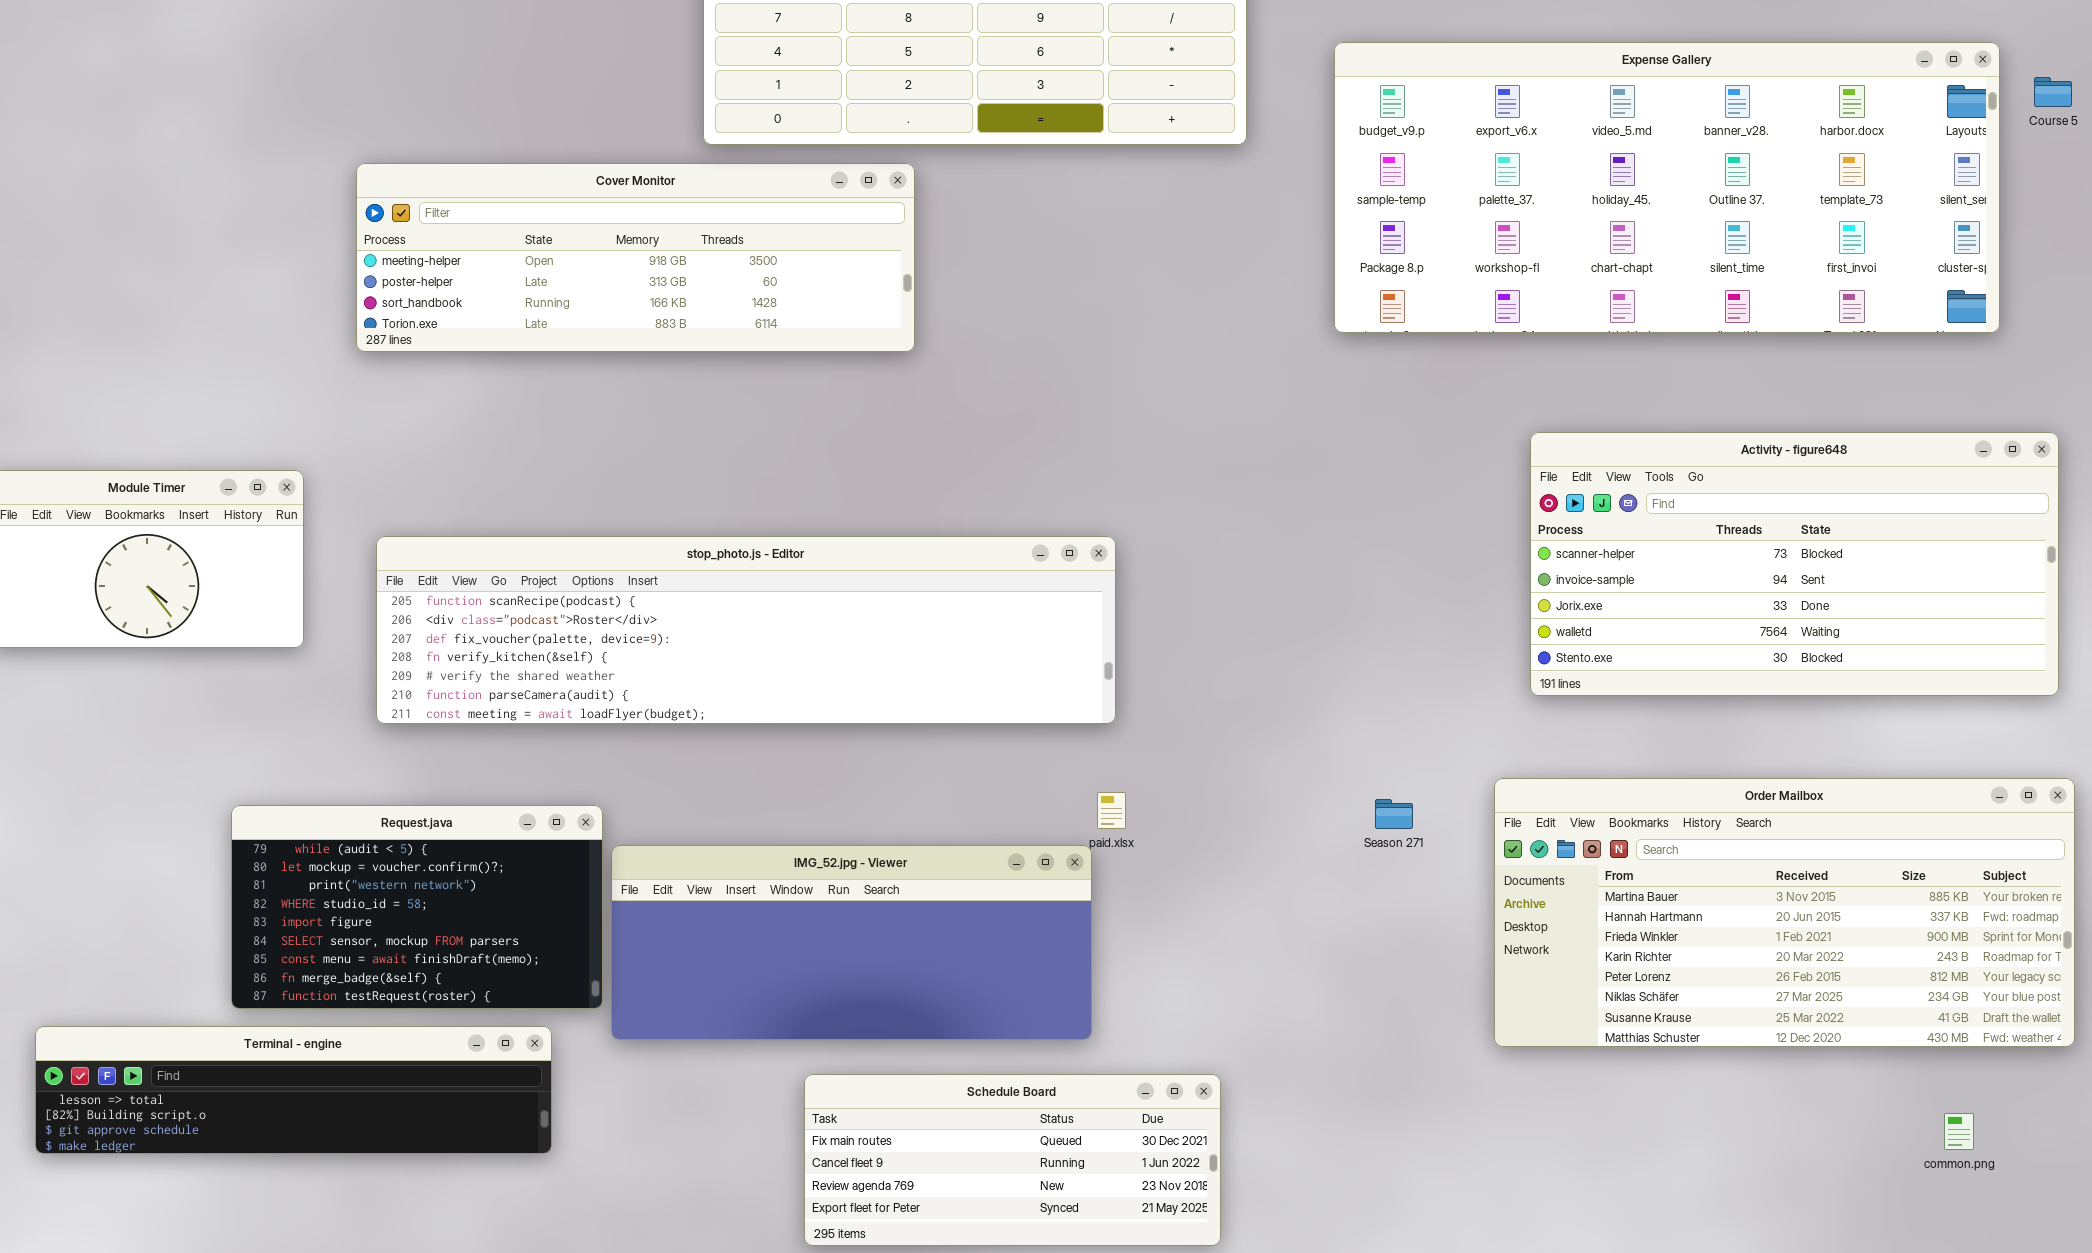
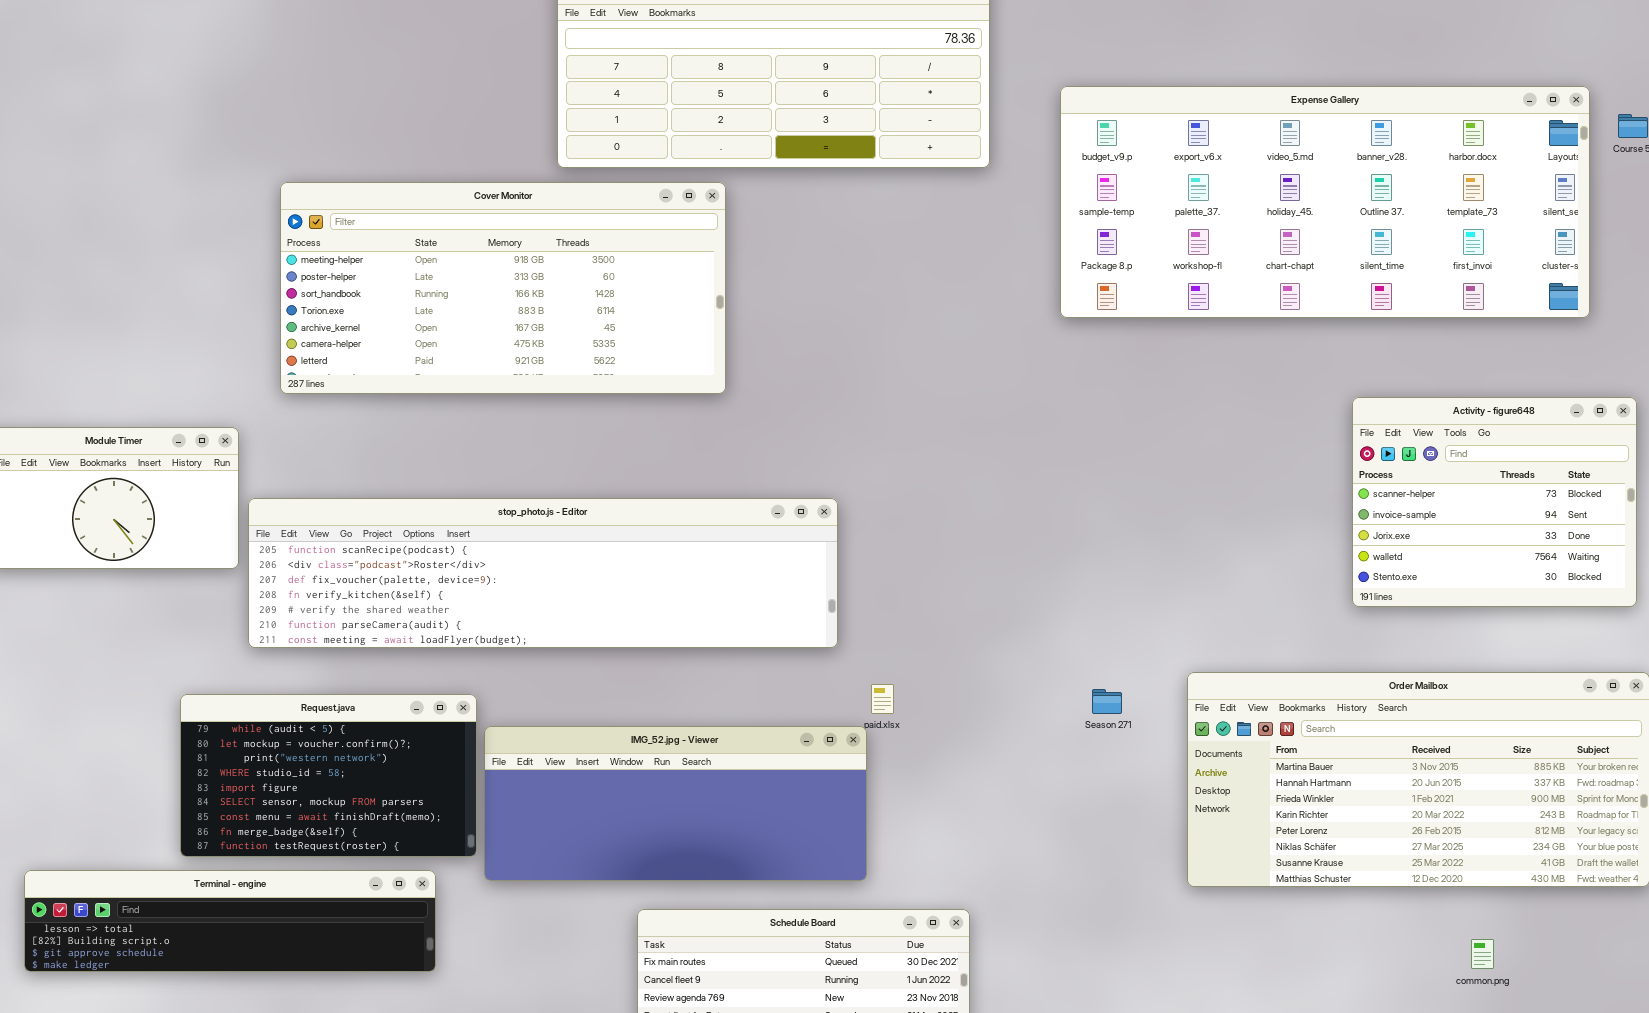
Cover Monitor: [356,163,915,352] -> [280,182,726,394], resized
Activity - figure648: [1530,432,2059,696] -> [1352,397,1637,607], resized
stop_photo.js - Editor: [376,536,1116,724] -> [248,498,838,648], moved
common.png: [1944,1113,1974,1150] -> [1471,939,1494,969], moved

